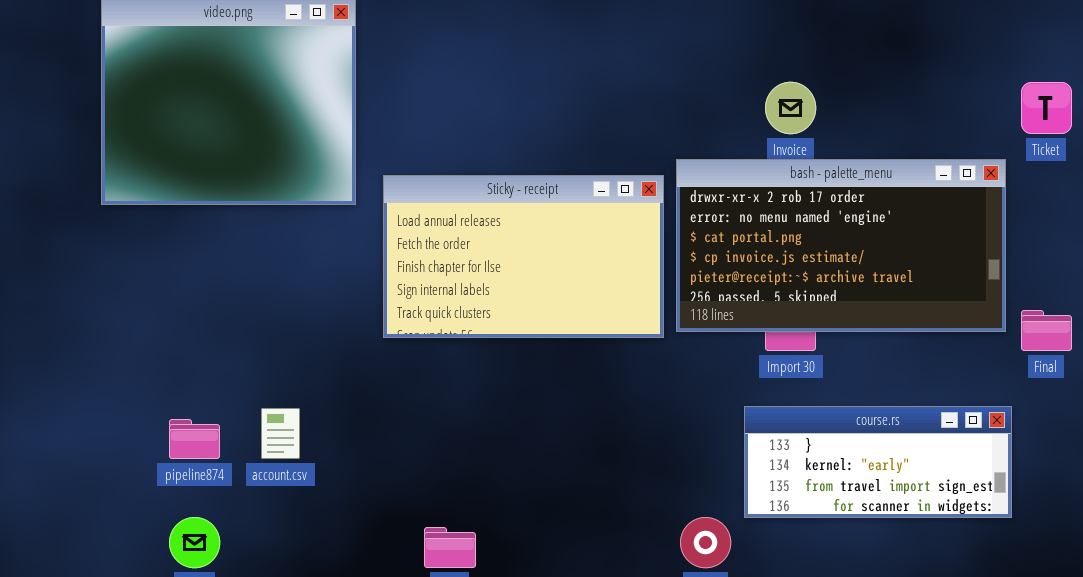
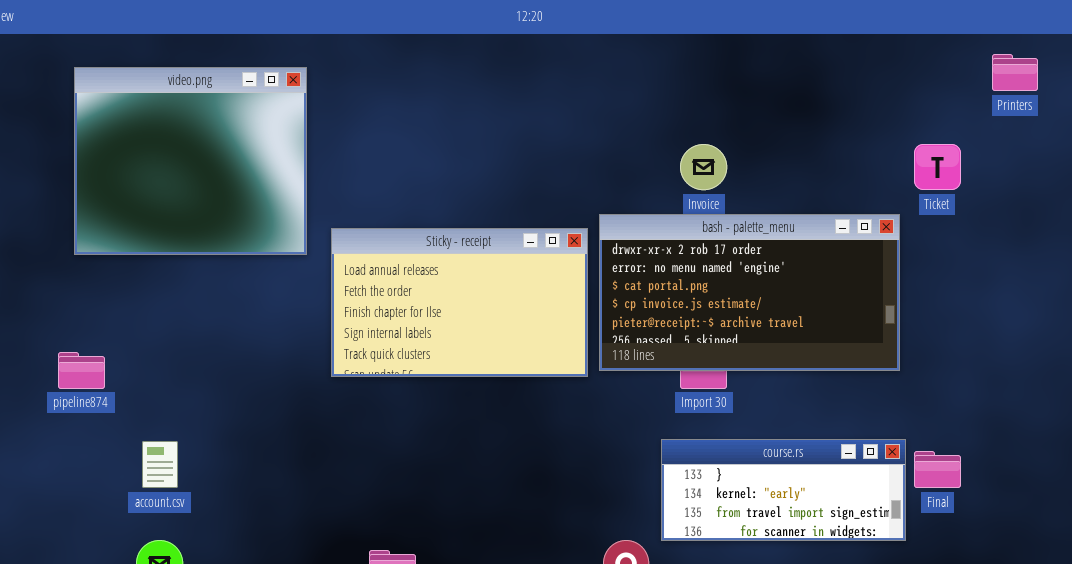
Final: [1021,310,1072,351] -> [914,451,961,488], moved
account.csv: [261,408,300,459] -> [142,441,178,488], moved
pipeline874: [169,419,220,459] -> [58,352,105,389], moved

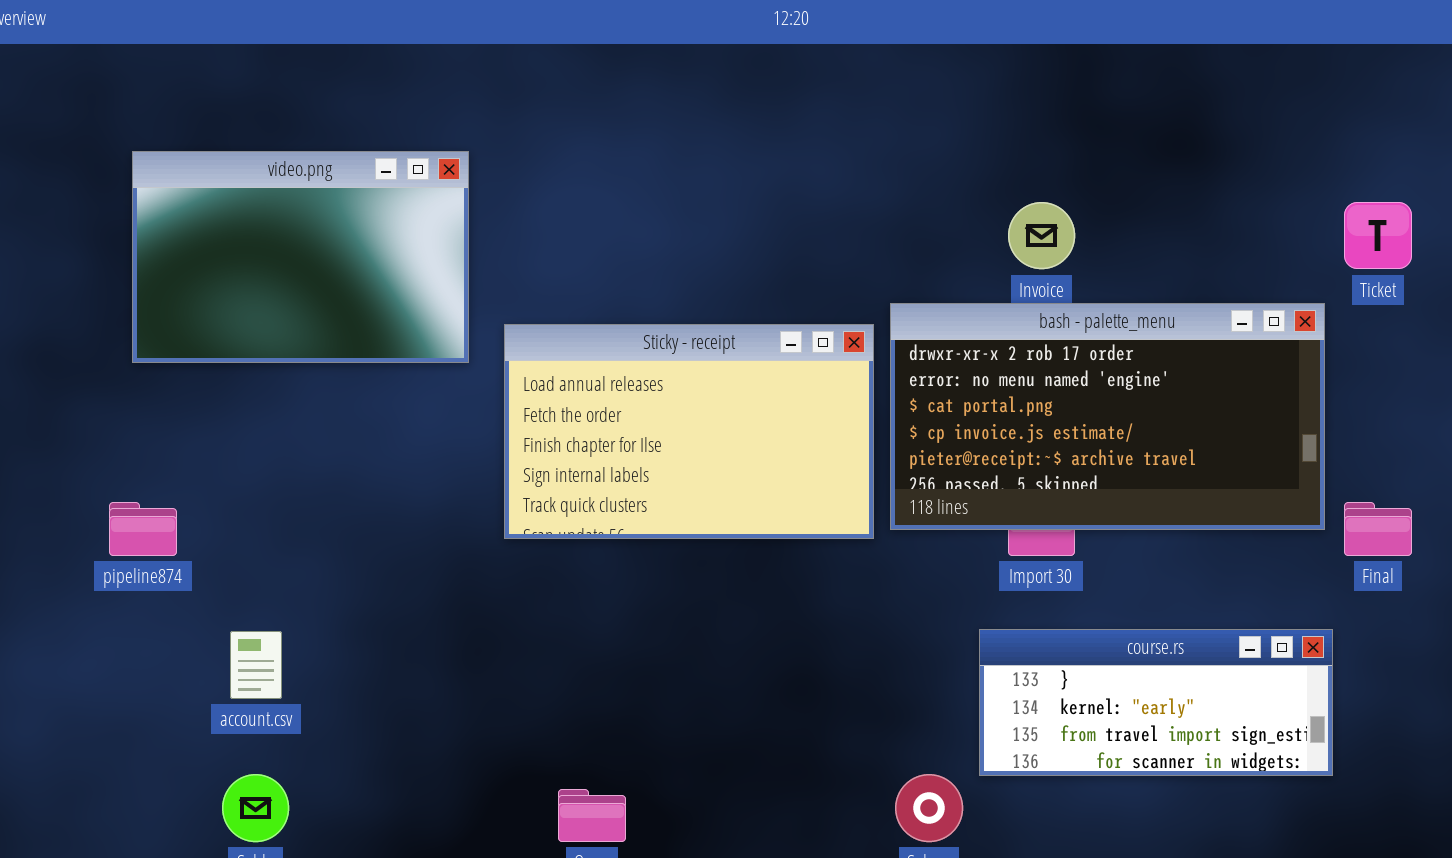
video.png: [74,67,307,255] -> [132,151,469,363], resized
Final: [914,451,961,488] -> [1344,502,1412,556], moved

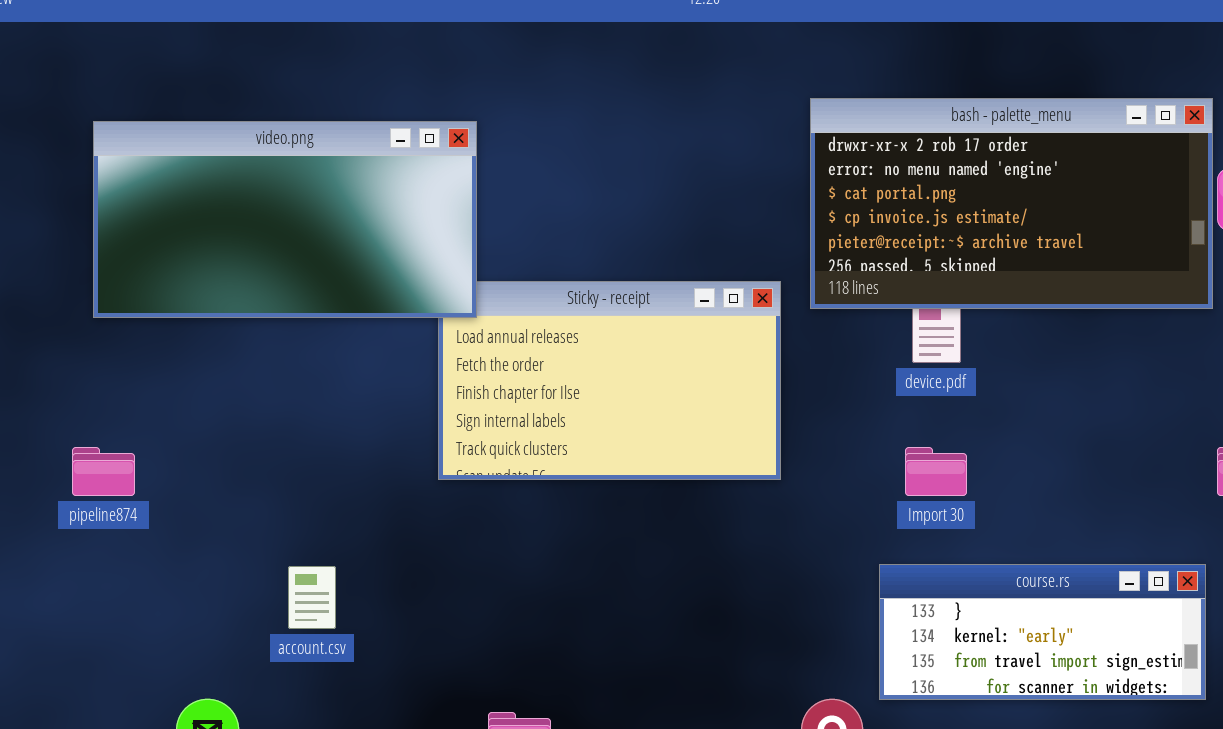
video.png: [132,151,469,363] -> [93,121,477,318], resized
bash - palette_menu: [890,303,1325,530] -> [810,98,1213,309], moved
account.csv: [230,631,282,699] -> [288,566,336,629], moved

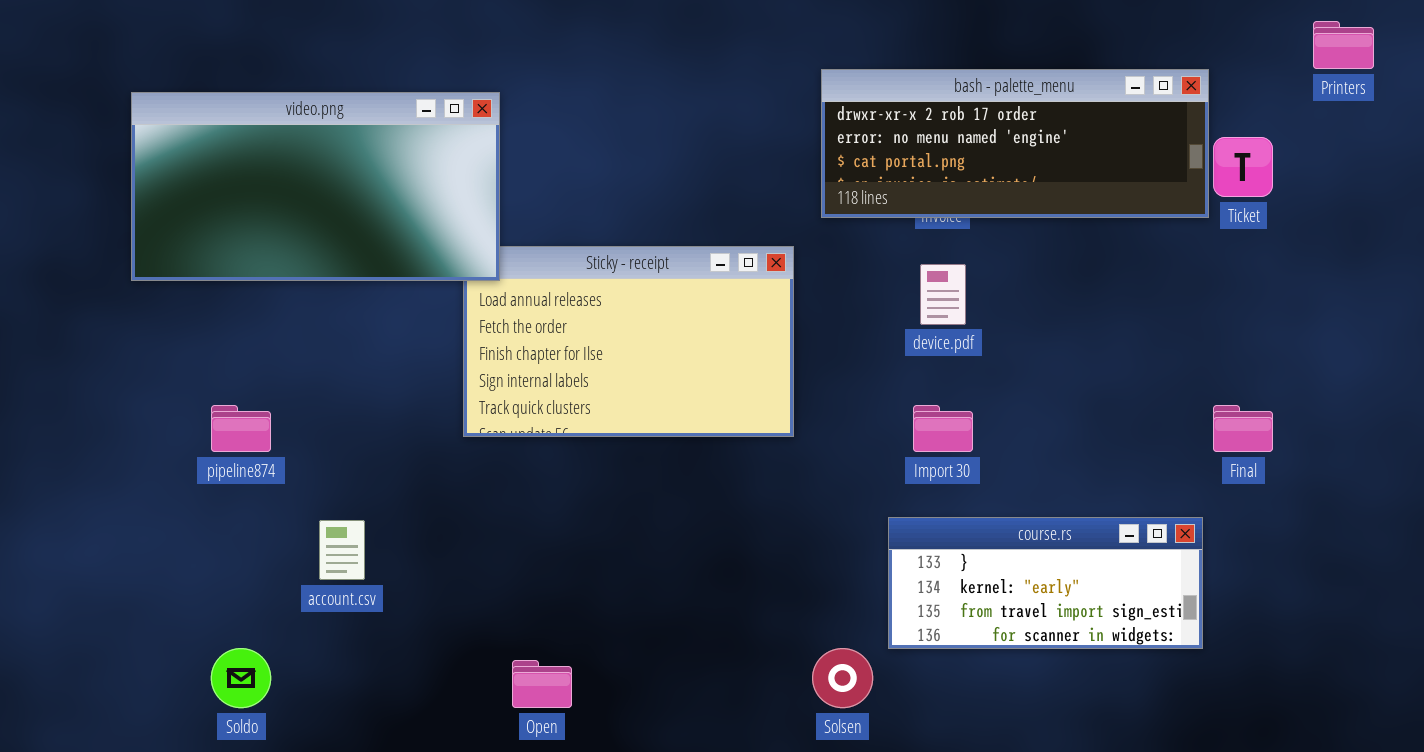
bash - palette_menu: [810,98,1213,309] -> [821,69,1209,218], resized
pipeline874: [72,447,135,496] -> [211,405,271,452], moved

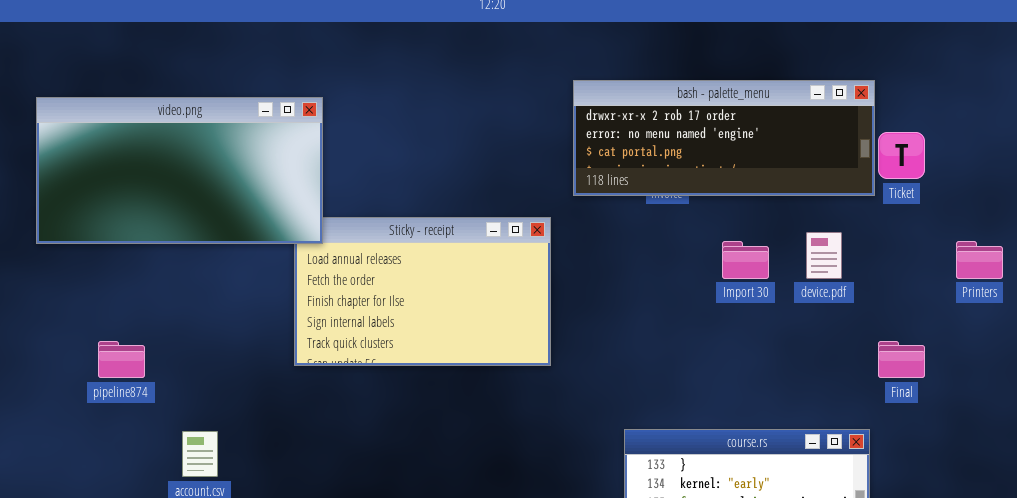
Printers: [1313,21,1374,69] -> [956,241,1003,279], moved
device.pdf: [920,264,966,325] -> [806,232,842,279], moved
Import 30: [913,405,973,452] -> [722,241,769,279], moved

